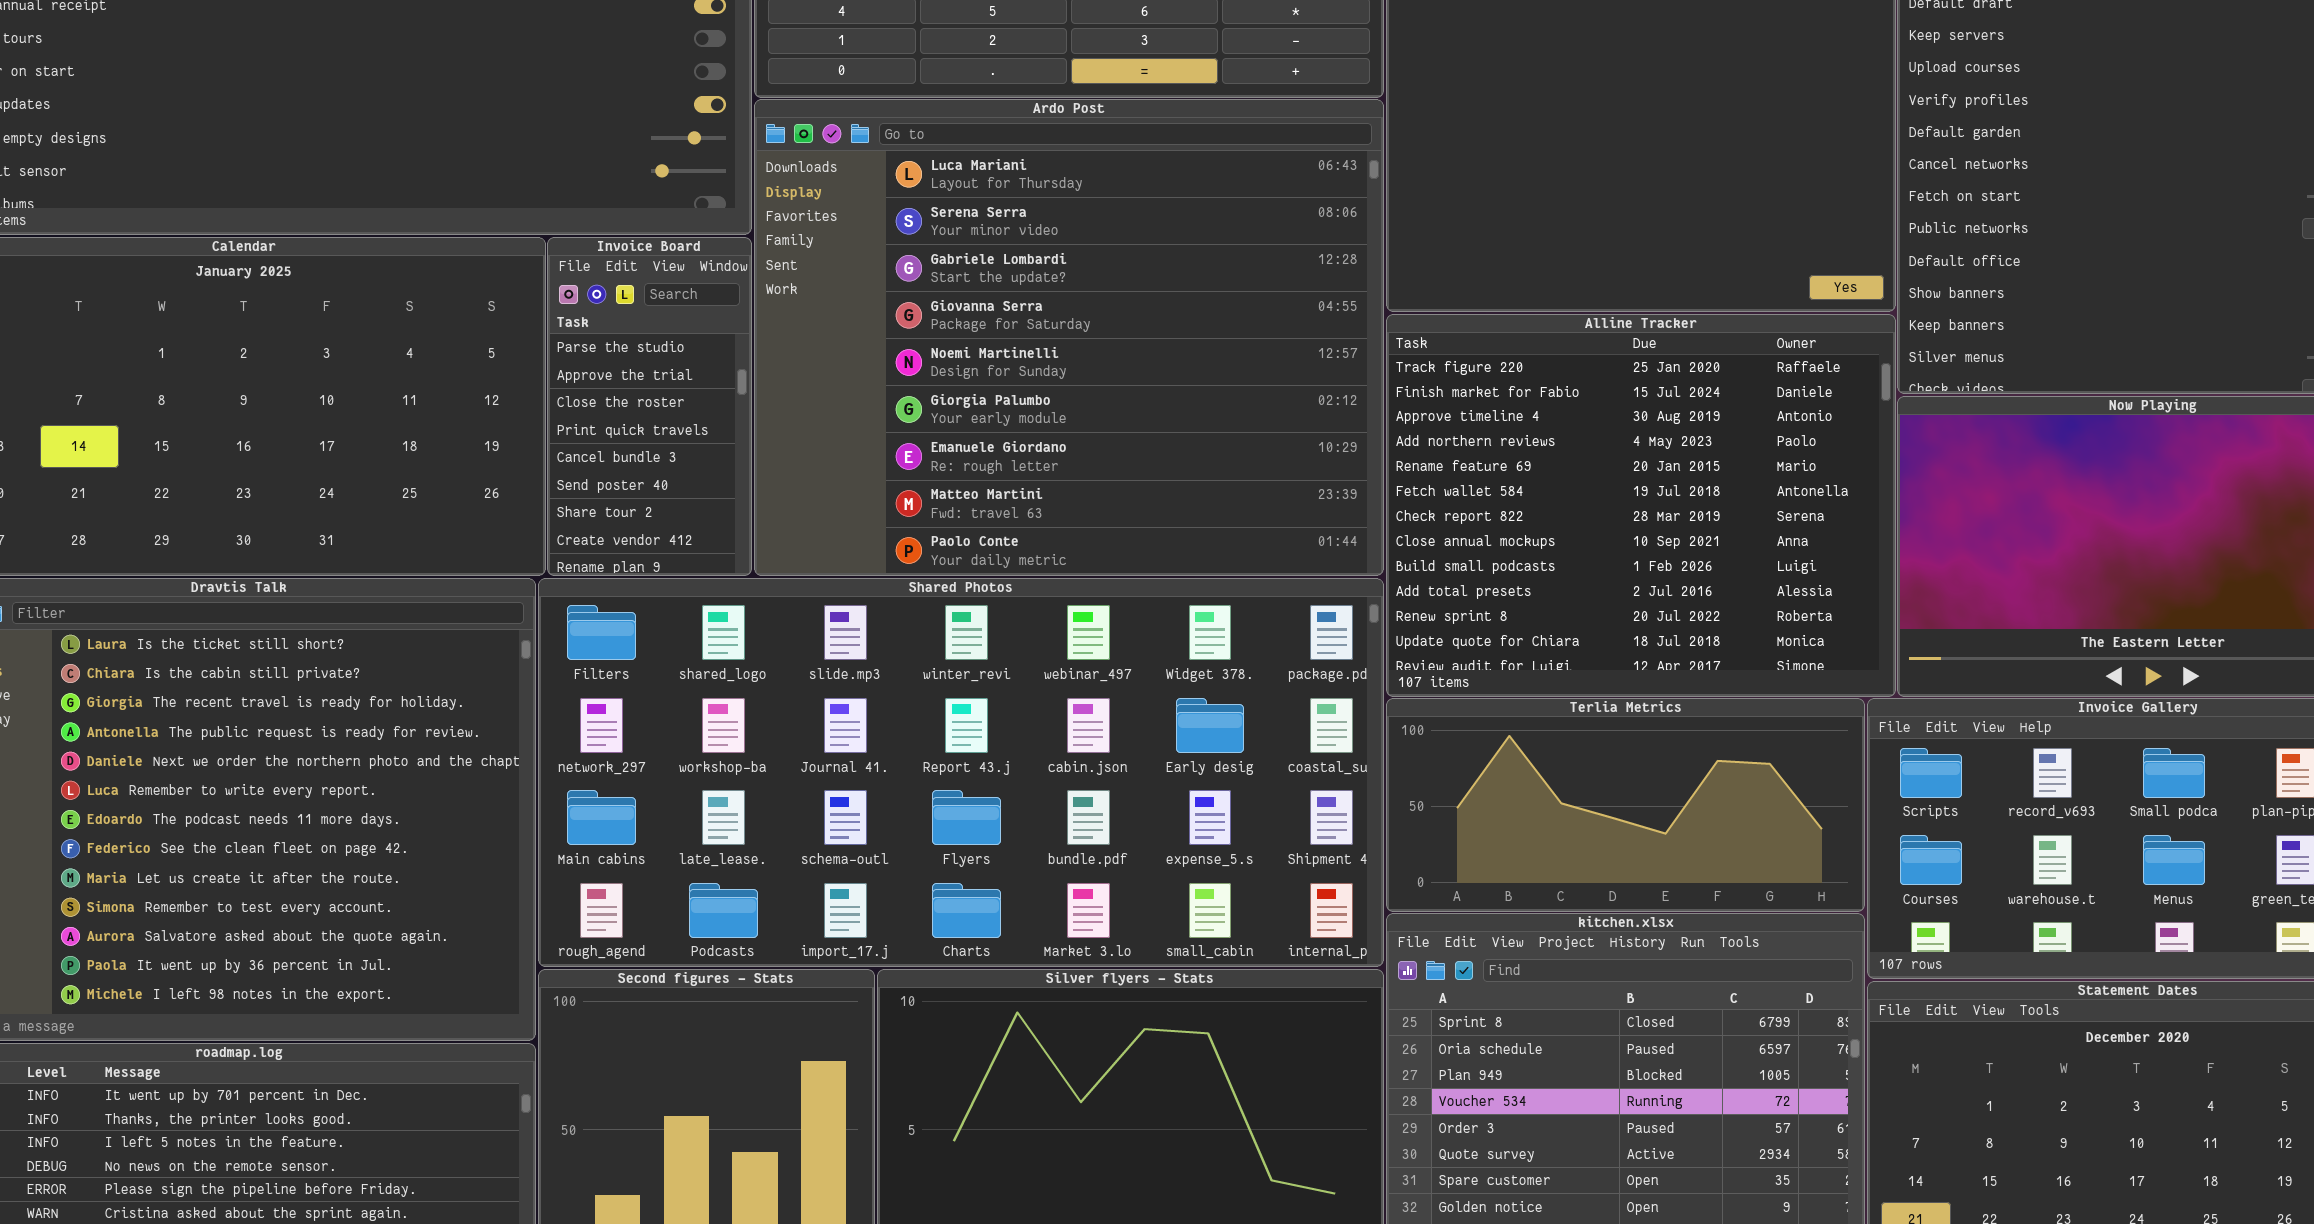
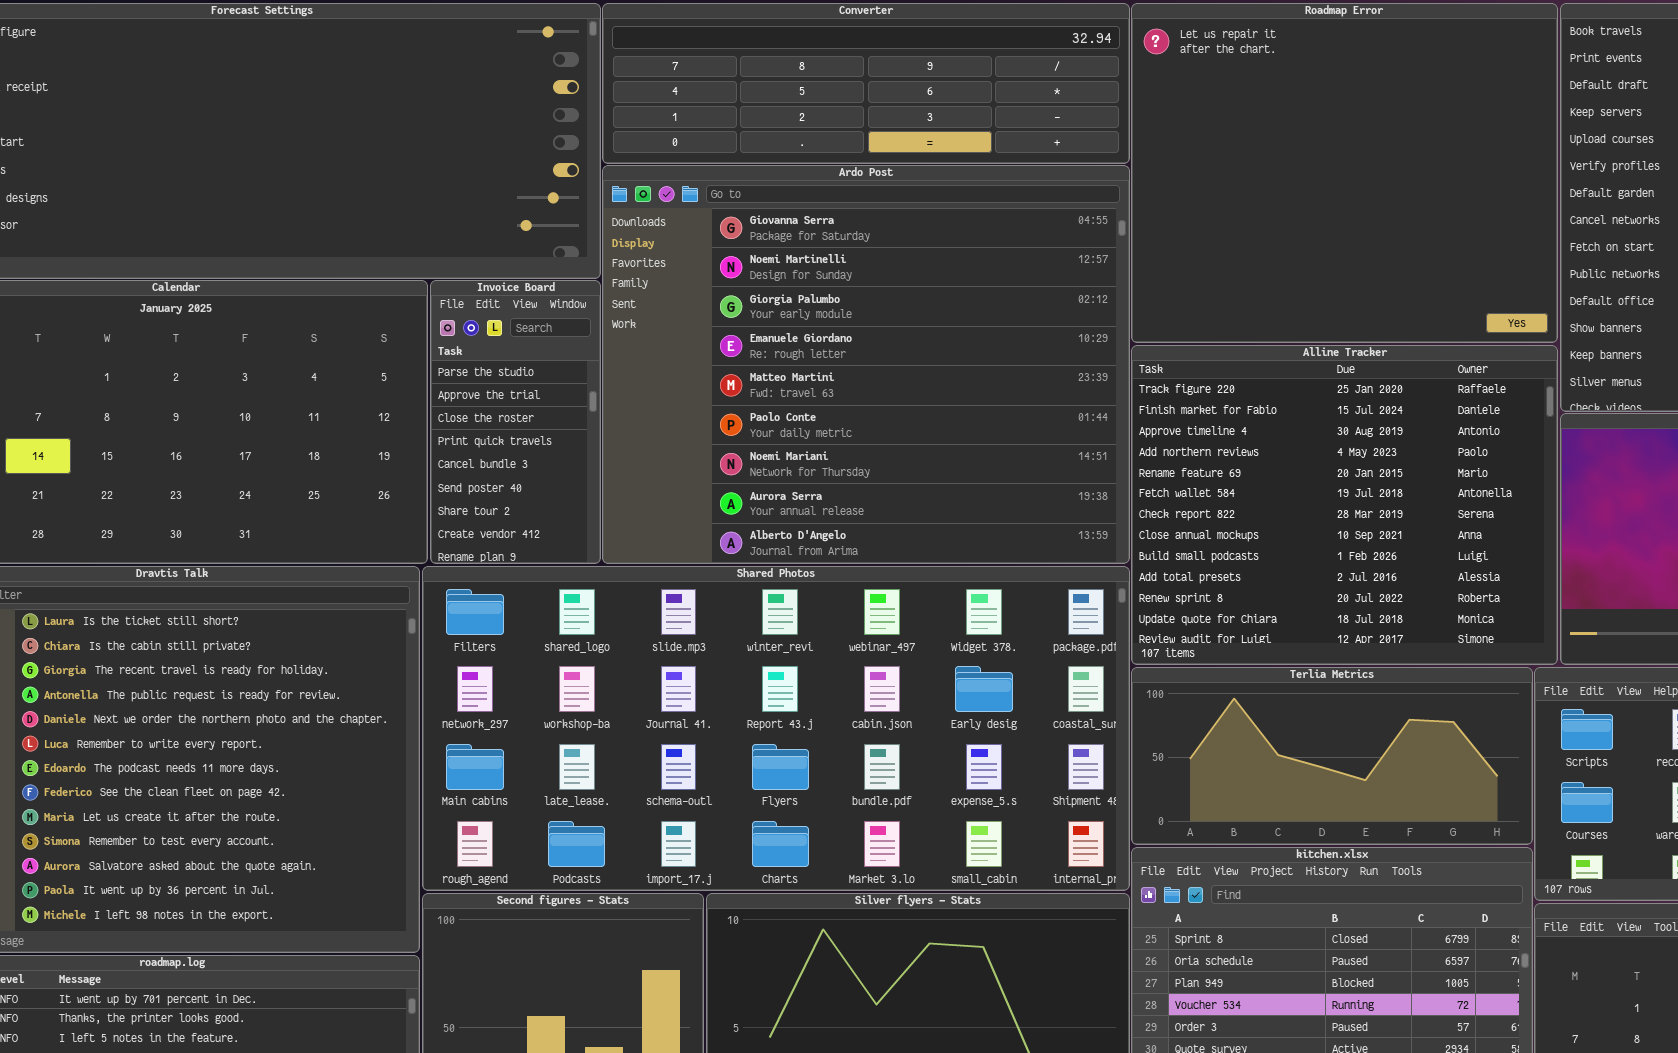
Ardo Post: [754,99,1384,576] -> [602,165,1130,564], scrolled down 3 rows

